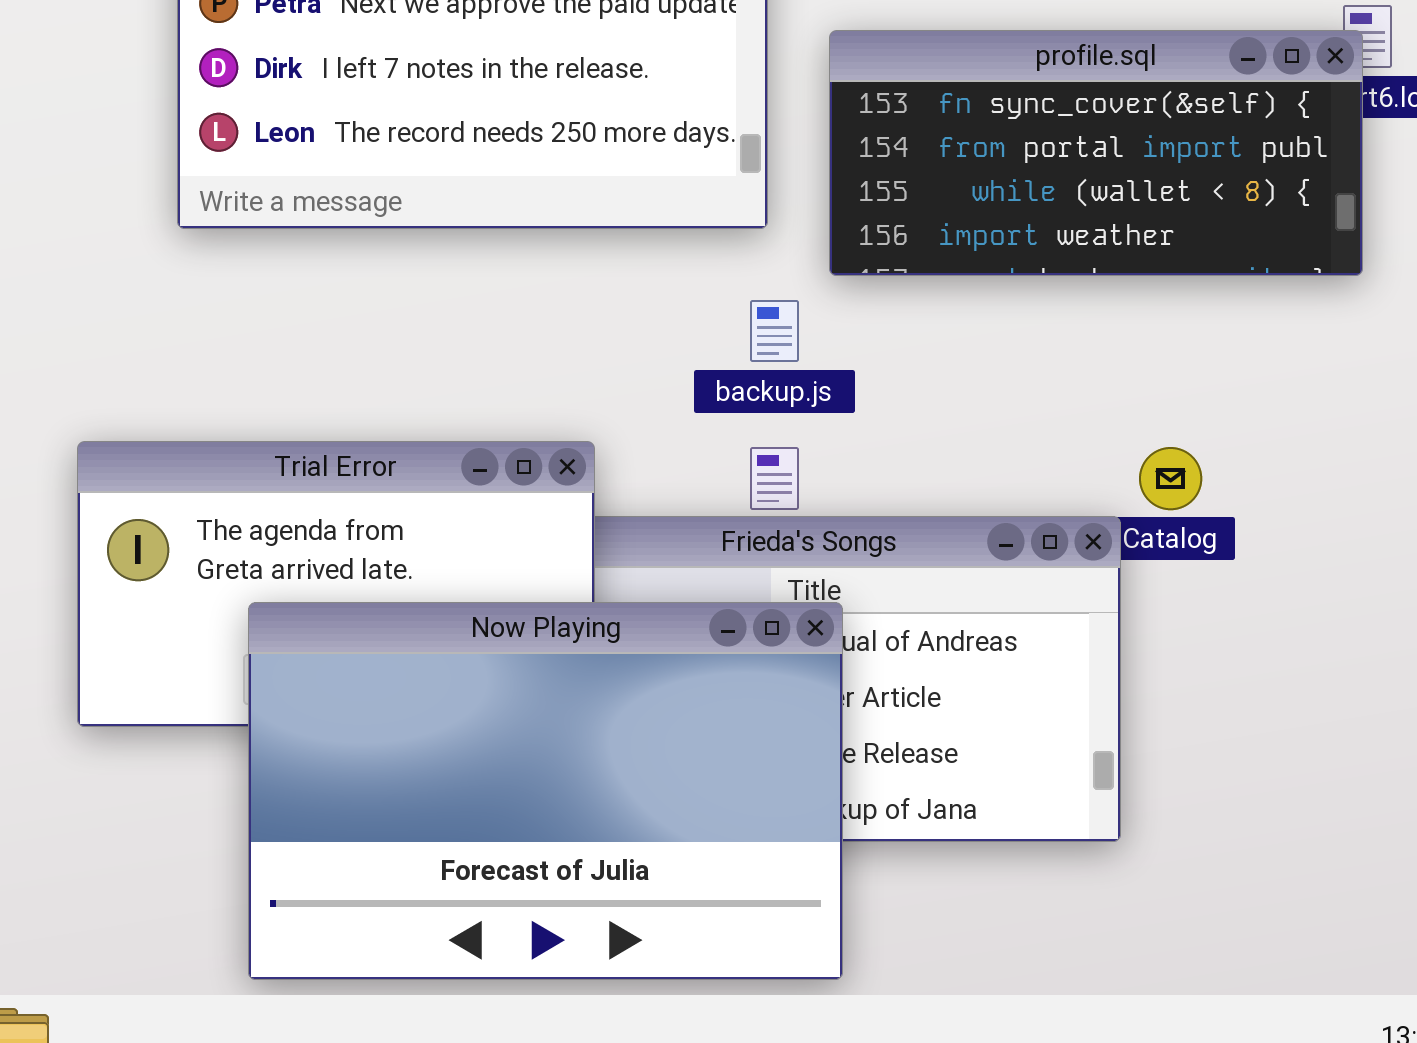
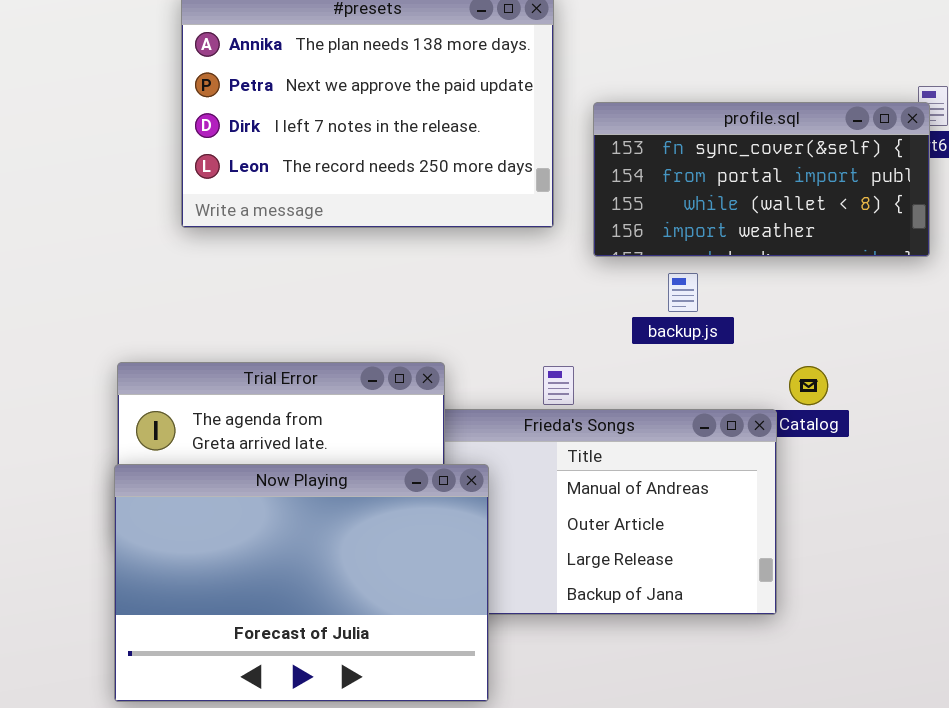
backup.js: [750,300,799,362] -> [668,273,698,312], moved
Now Playing: [248,602,843,980] -> [114,464,489,702], moved

